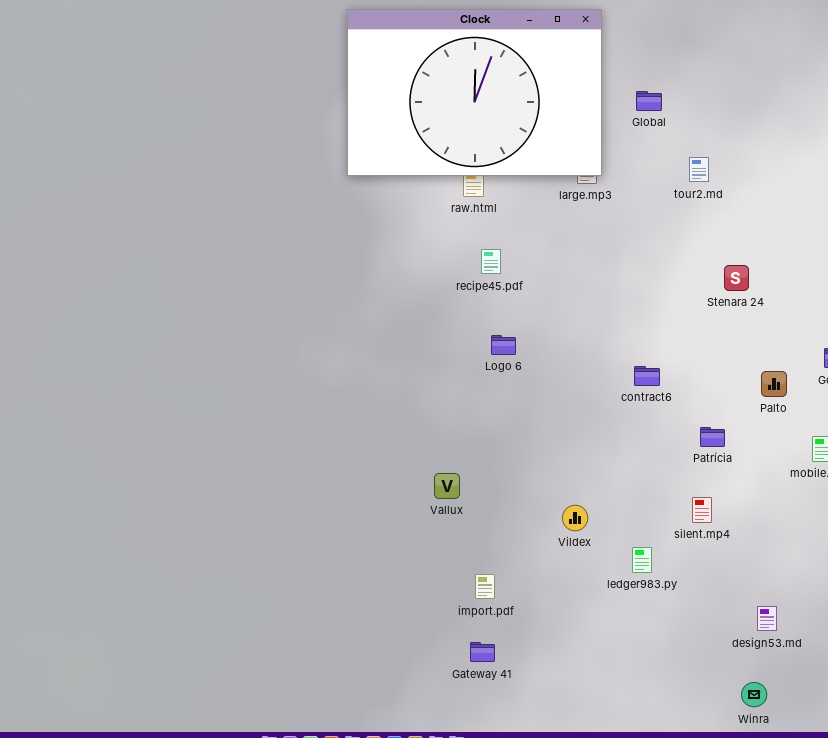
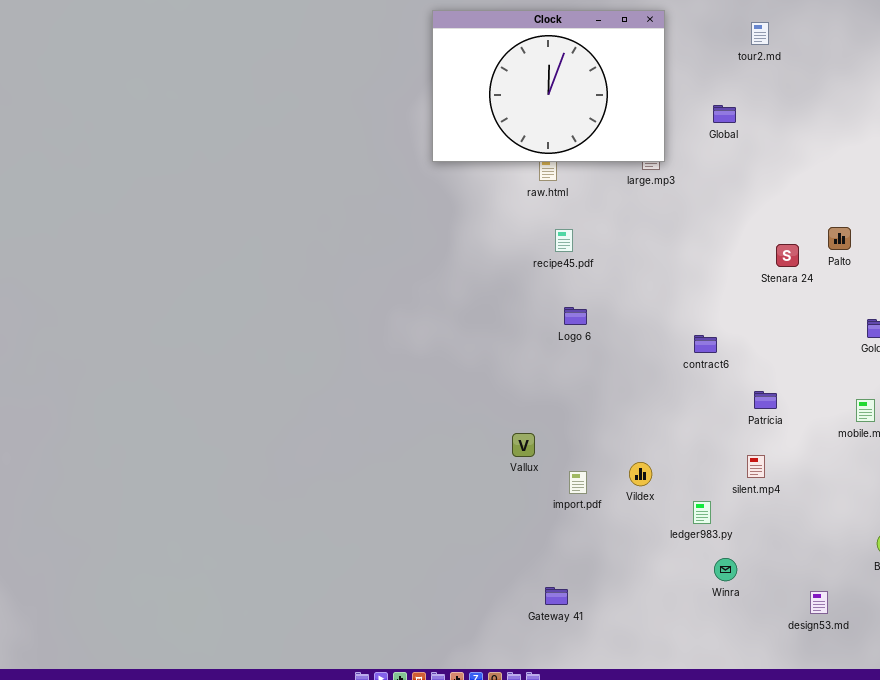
Global: [636,91,662,111] -> [713,105,736,123], moved
tour2.md: [689,157,709,182] -> [751,22,769,45], moved
Palto: [761,371,787,397] -> [828,227,851,250], moved
import.pdf: [475,574,495,599] -> [569,471,587,494], moved
design53.md: [757,606,777,631] -> [810,591,828,614], moved
Winra: [741,682,767,707] -> [714,558,737,581], moved

